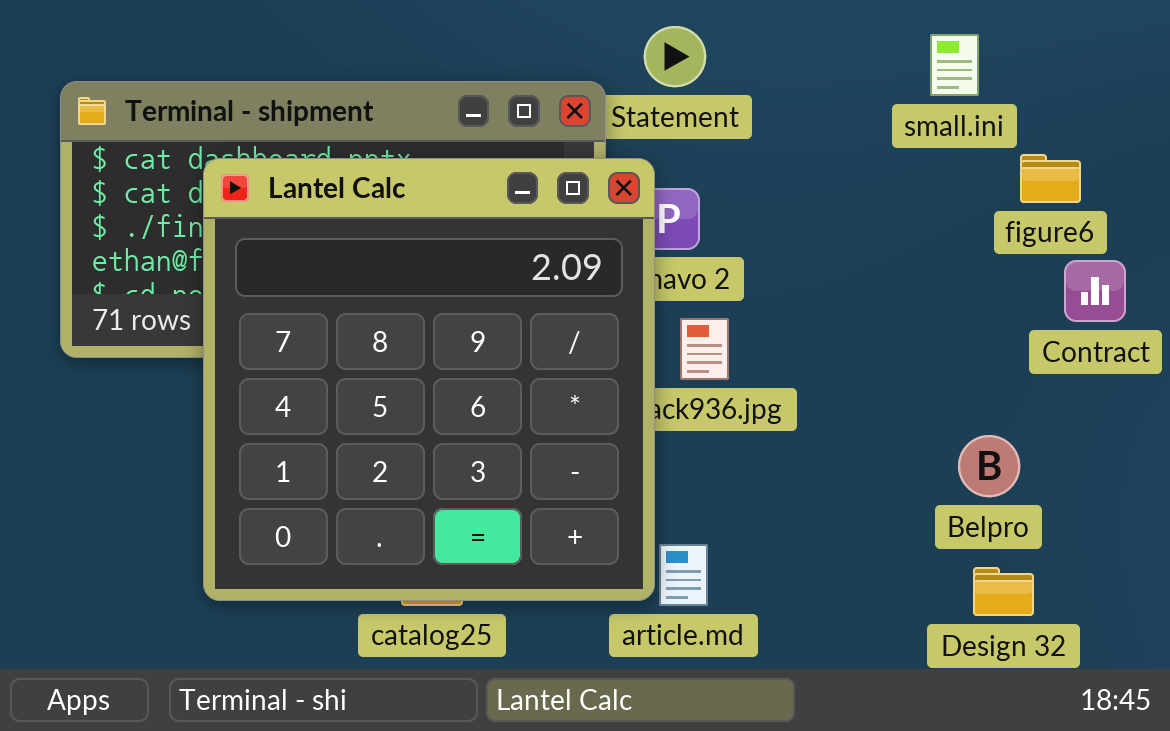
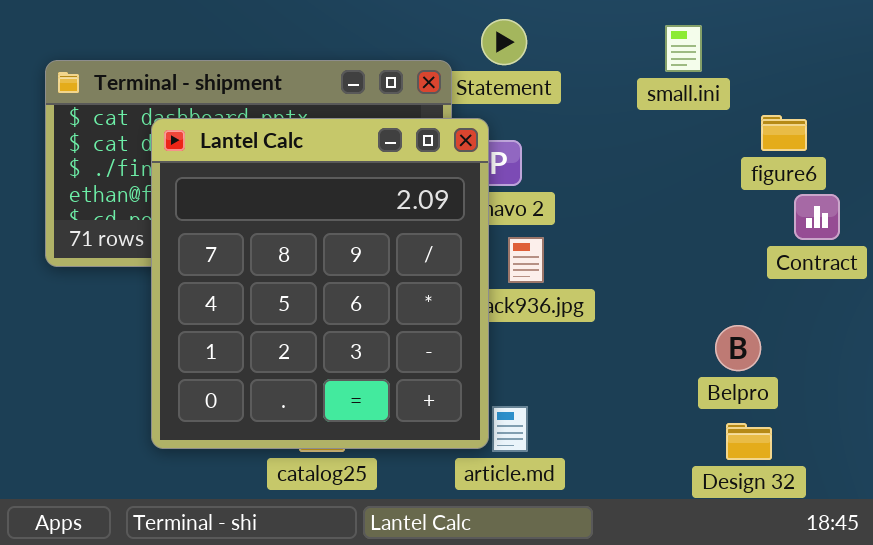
small.ini: [930,34,979,96] -> [665,25,702,72], moved

